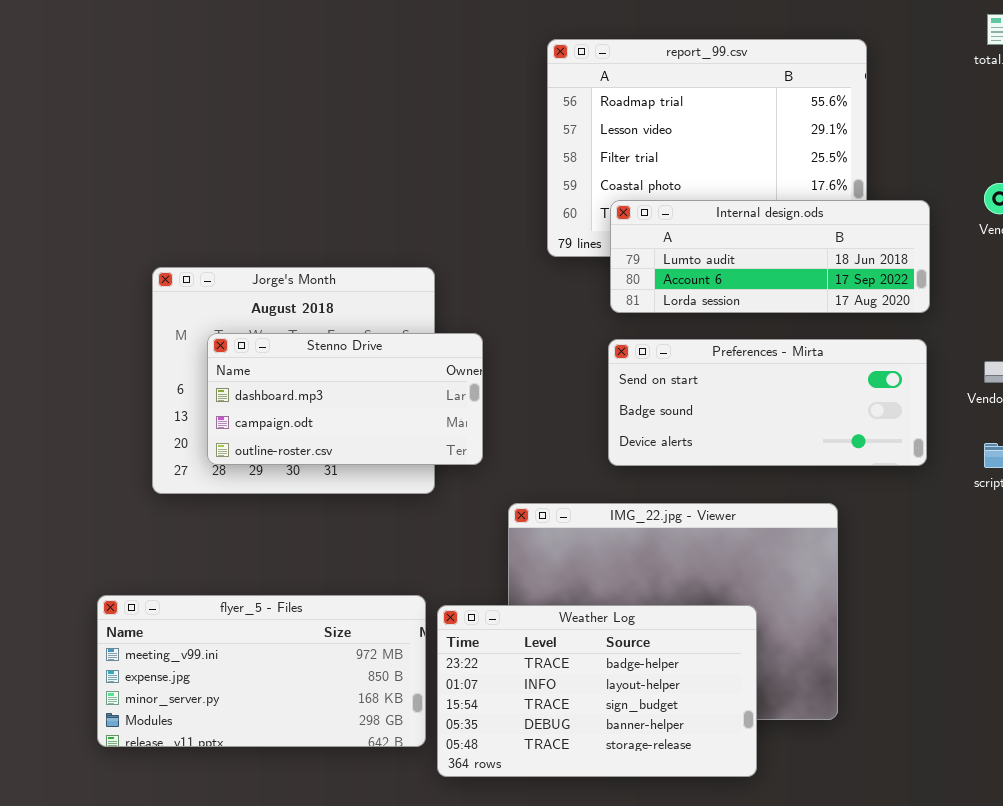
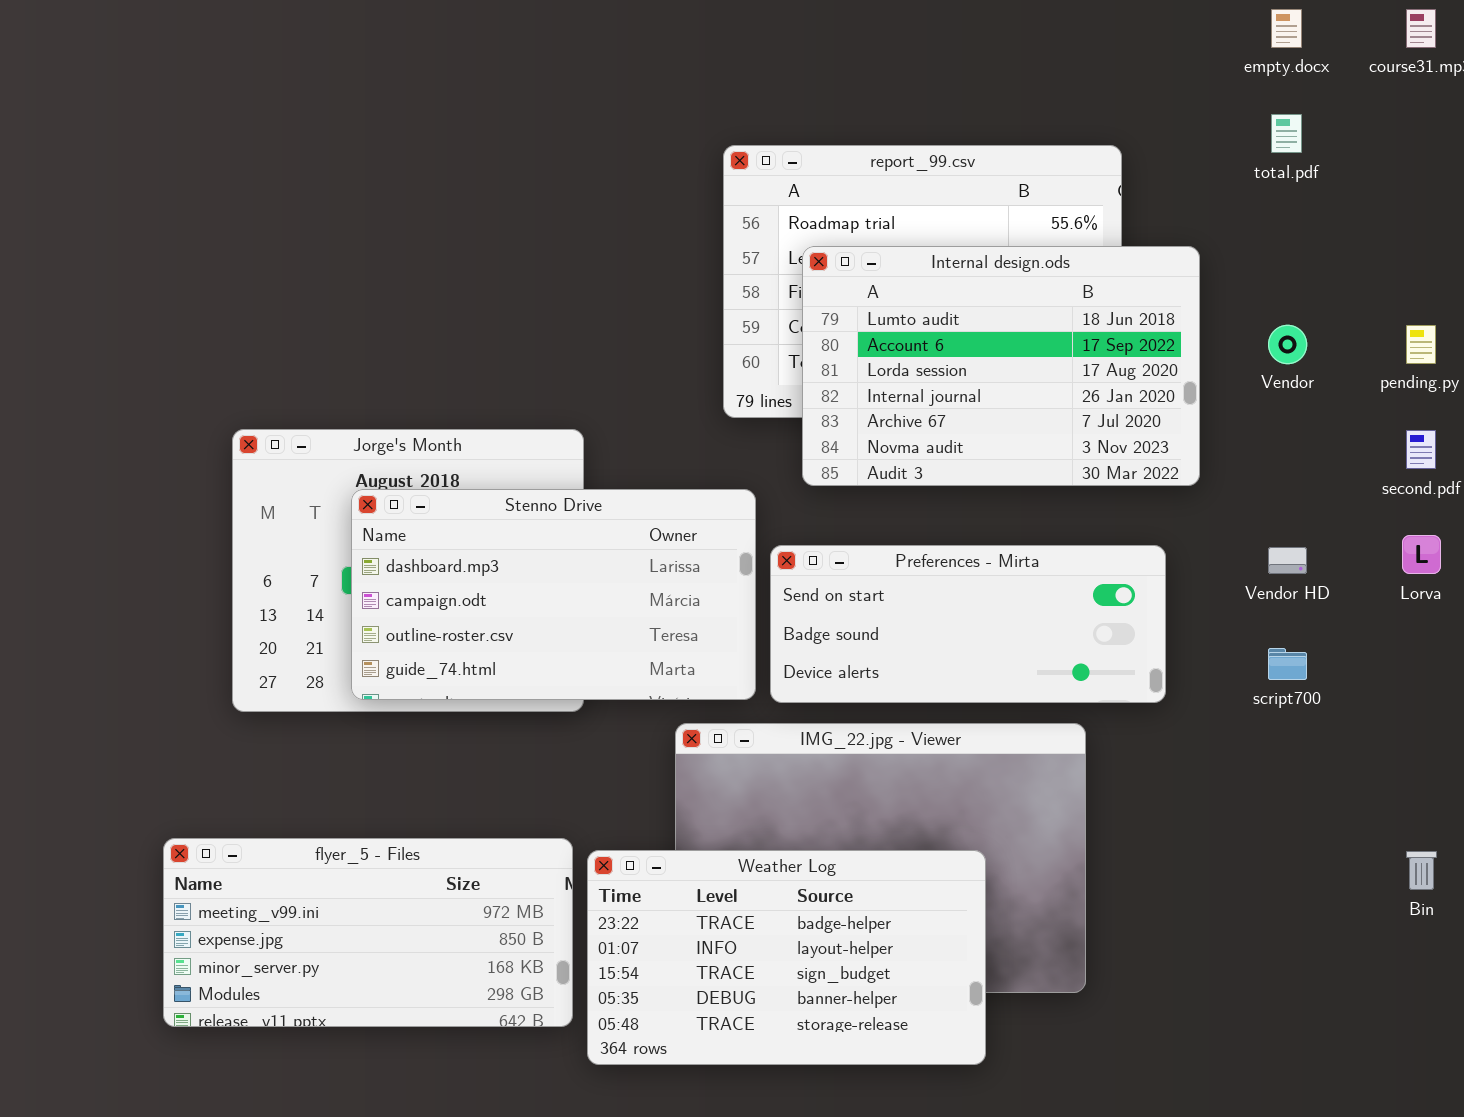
Internal design.ods: [610,200,930,313] -> [802,246,1200,486], resized
Stenno Drive: [207,333,483,465] -> [351,489,756,700], moved, resized
Preferences - Mirta: [608,339,927,466] -> [770,545,1166,703], moved

